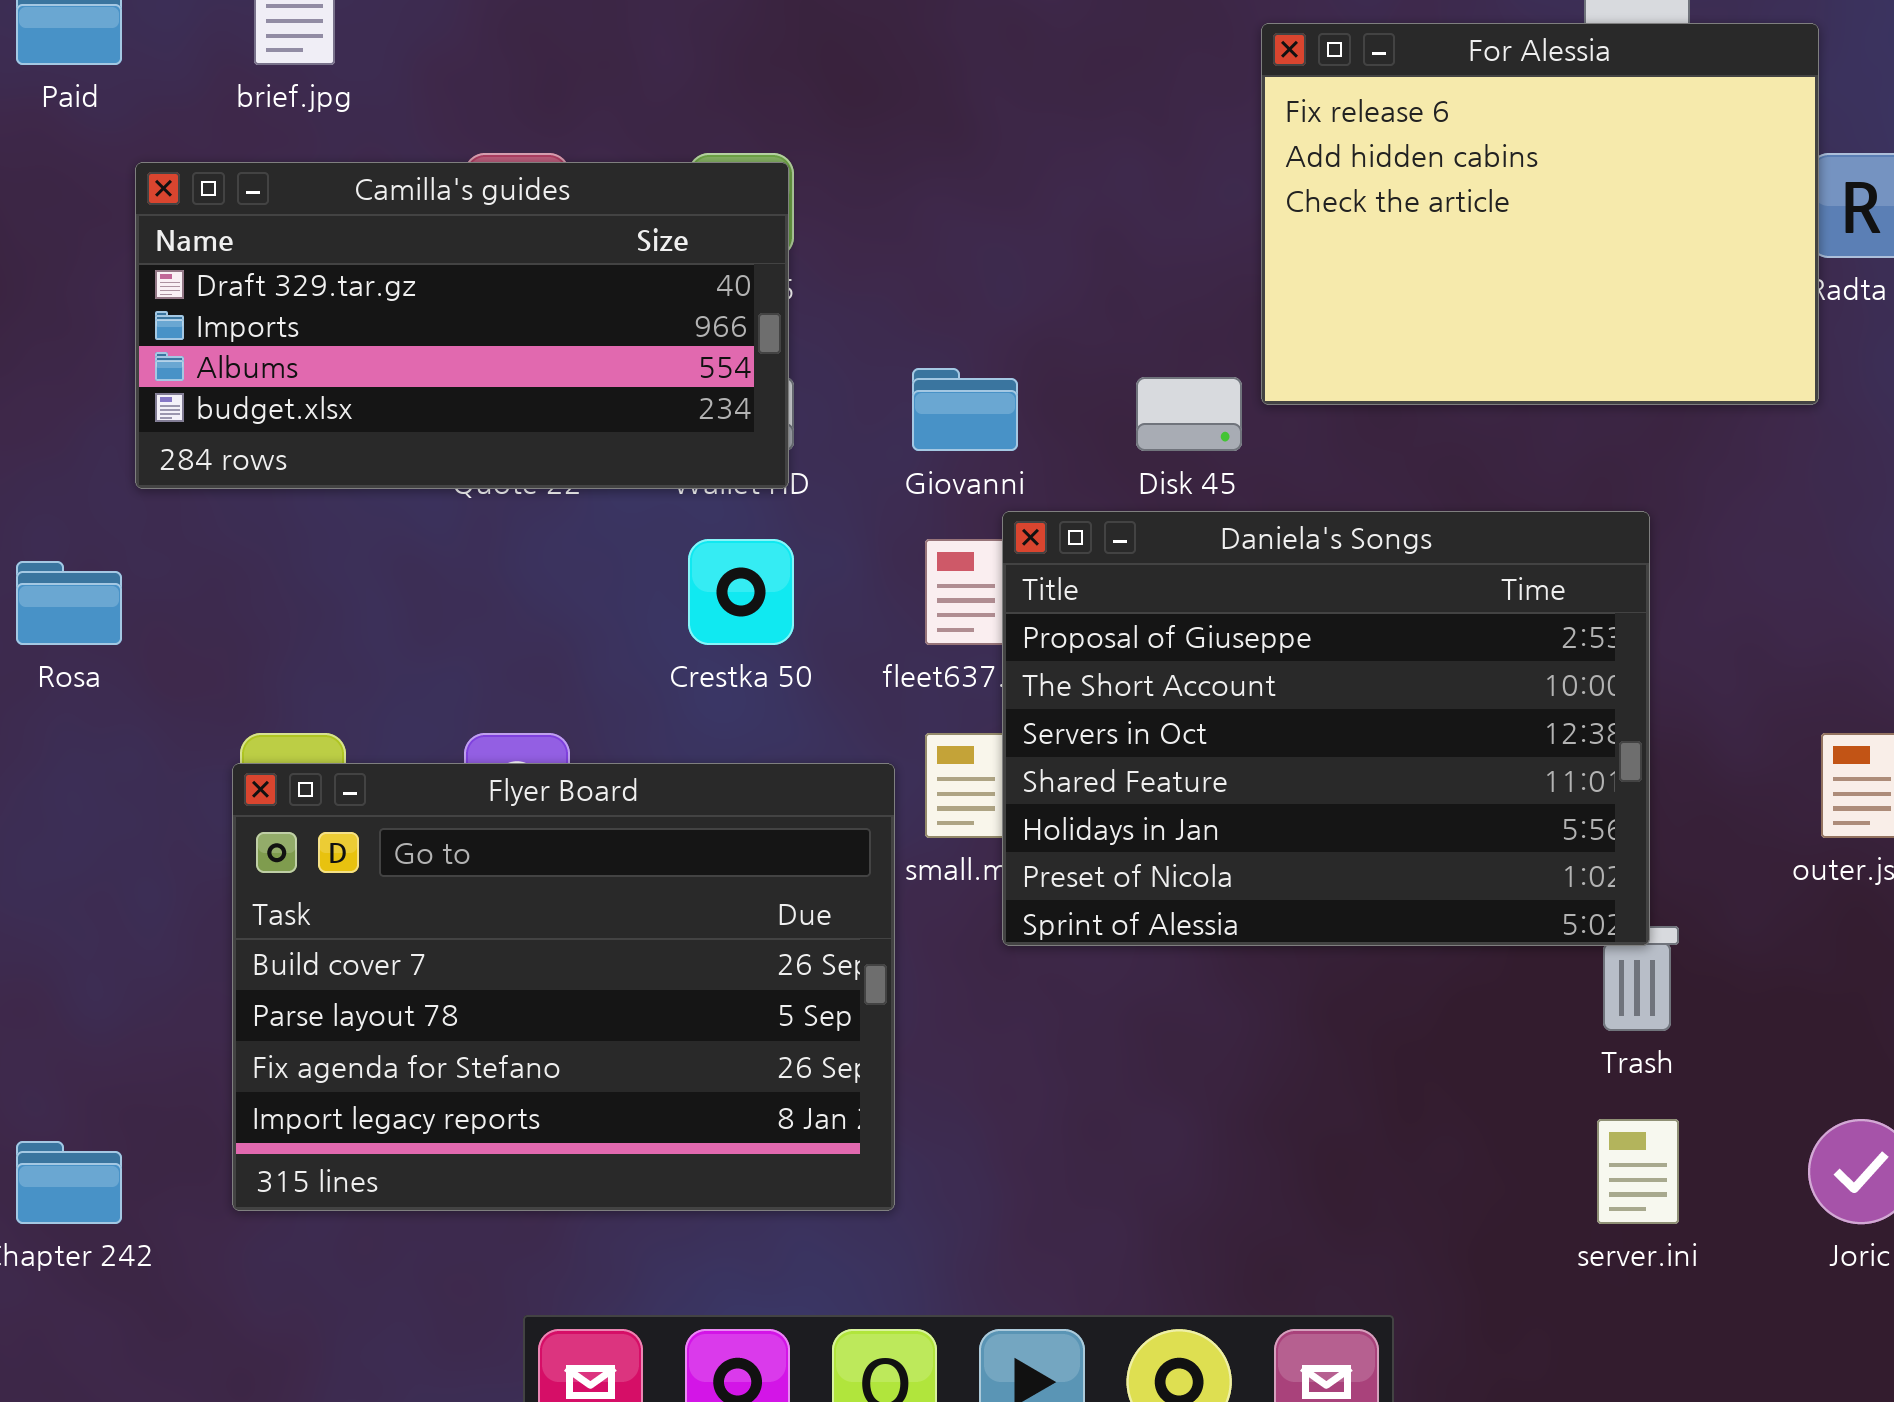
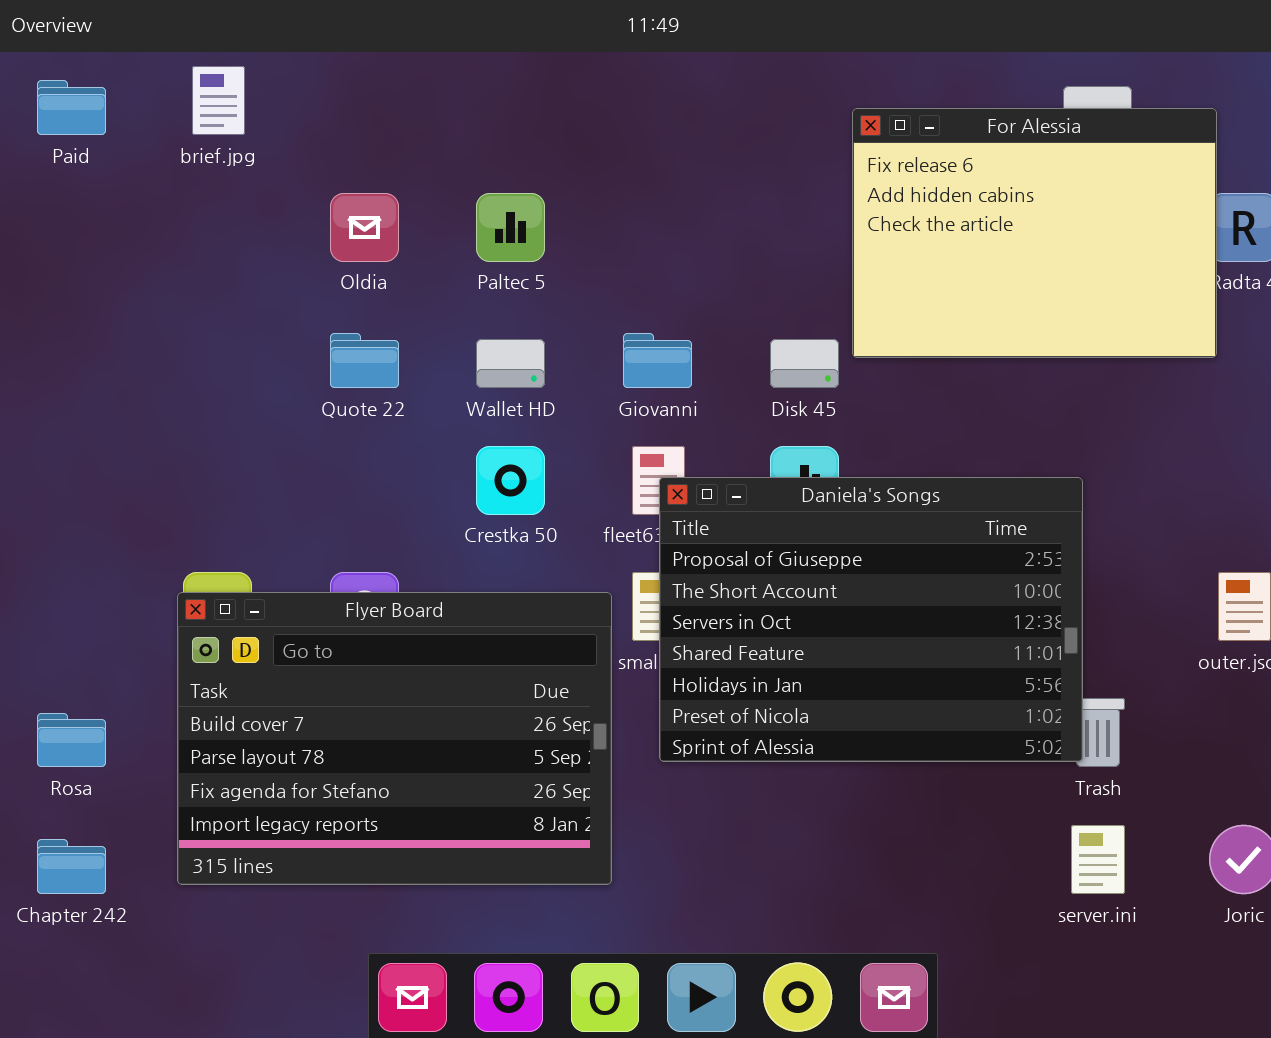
Camilla's guides: [135,162,789,489] -> none, closed
Daniela's Songs: [1002,511,1650,946] -> [659,477,1083,762], moved
Rosa: [16,561,122,645] -> [37,713,106,767], moved

